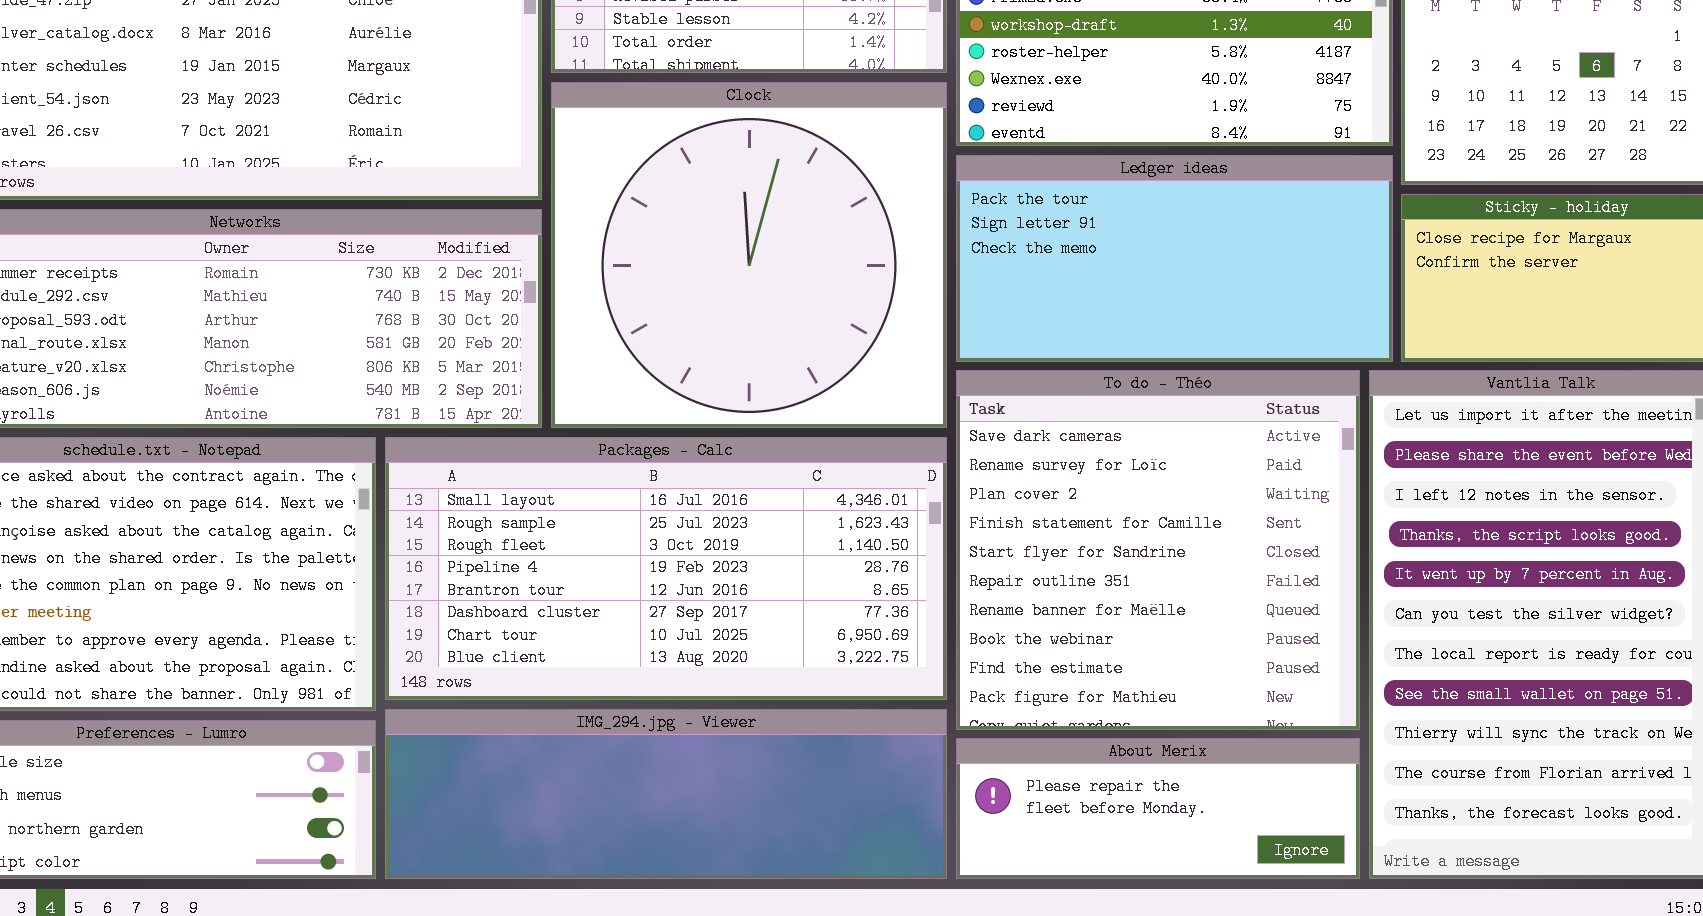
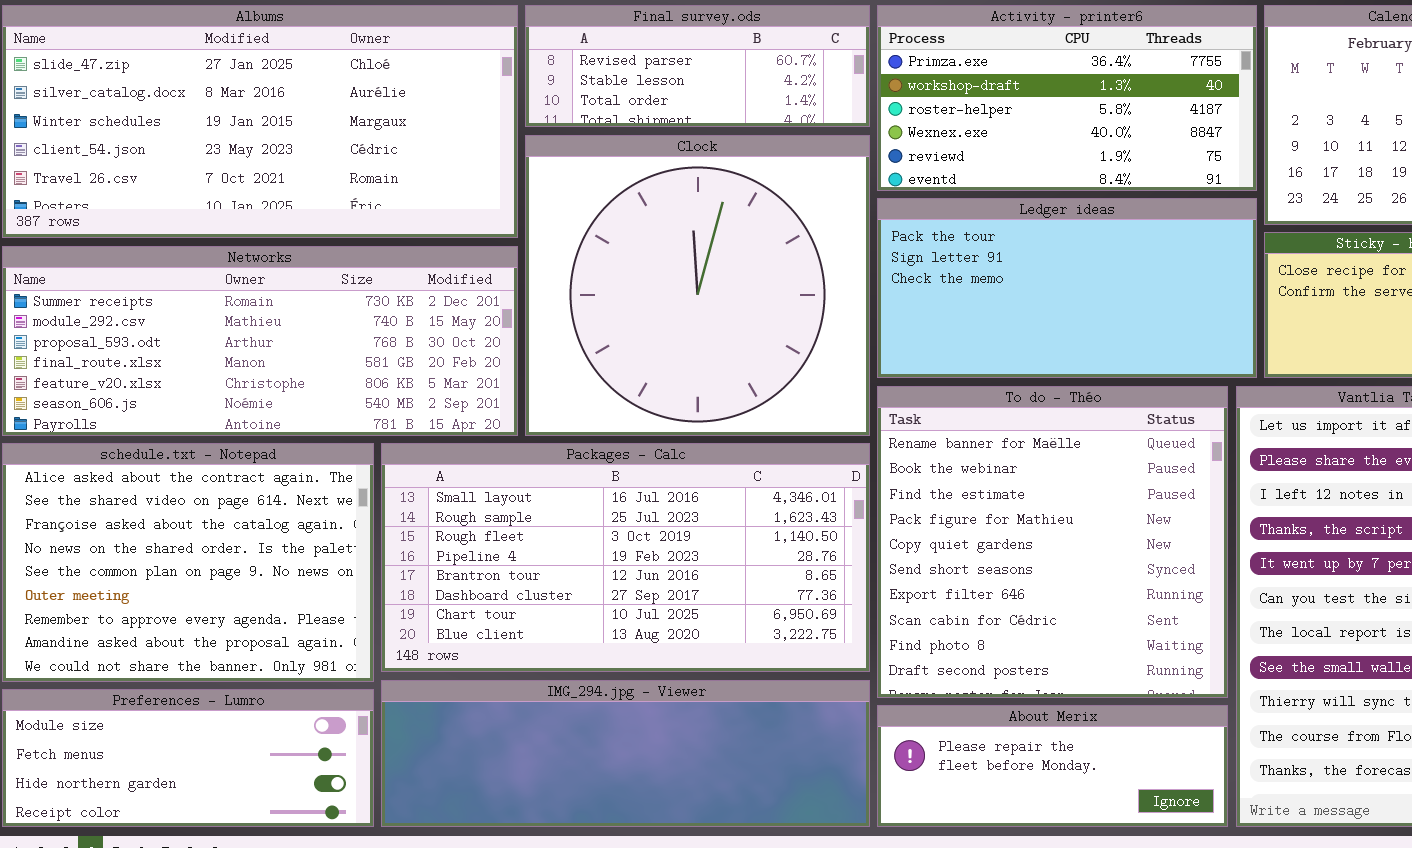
To do - Théo: [956,370,1360,730] -> [877,386,1228,698], scrolled down 6 rows

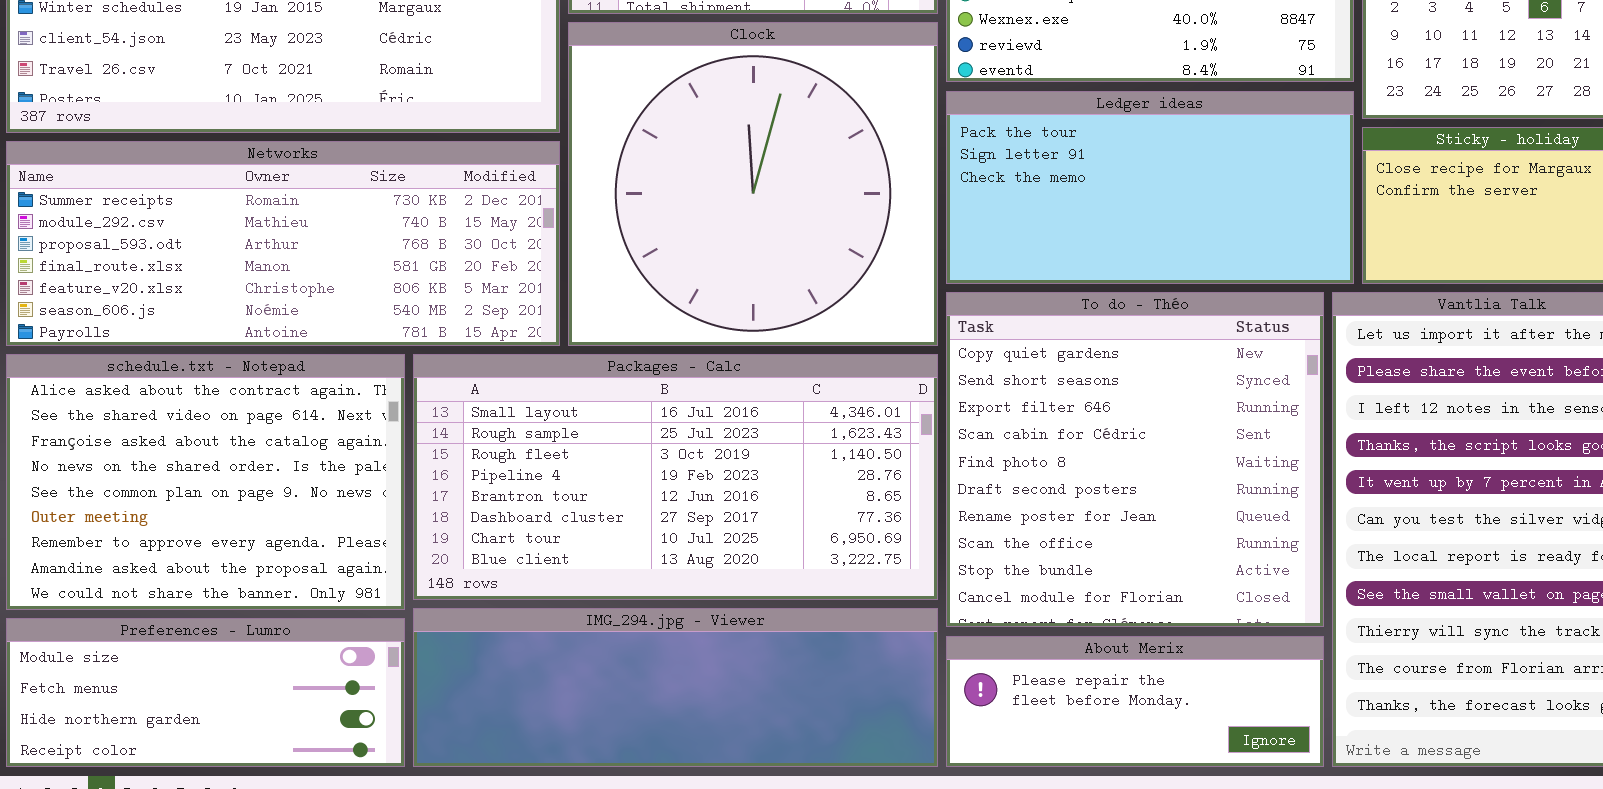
To do - Théo: [877,386,1228,698] -> [946,292,1324,627], scrolled down 4 rows

